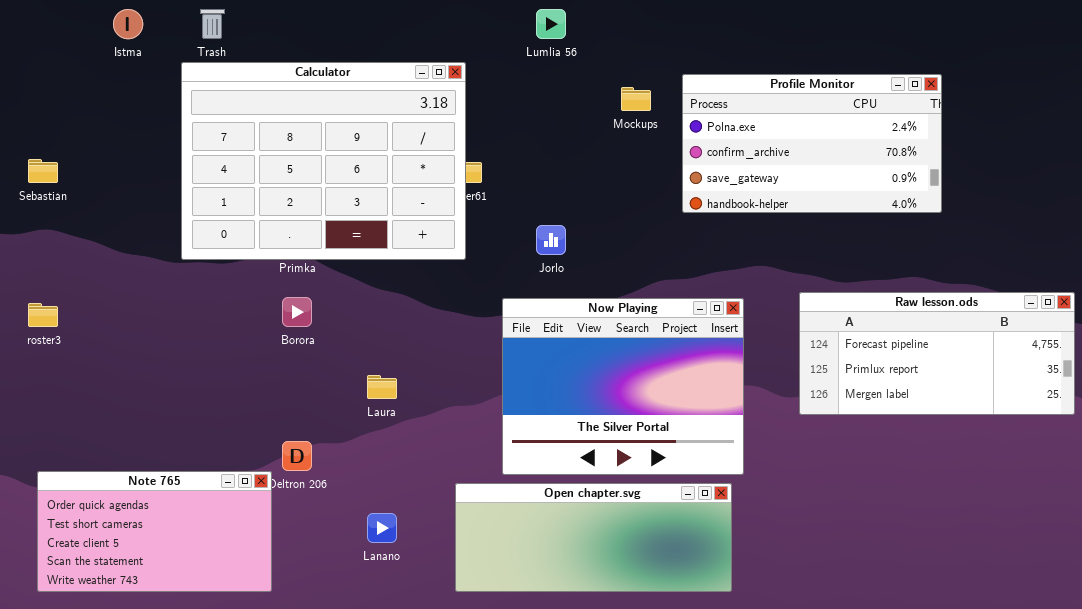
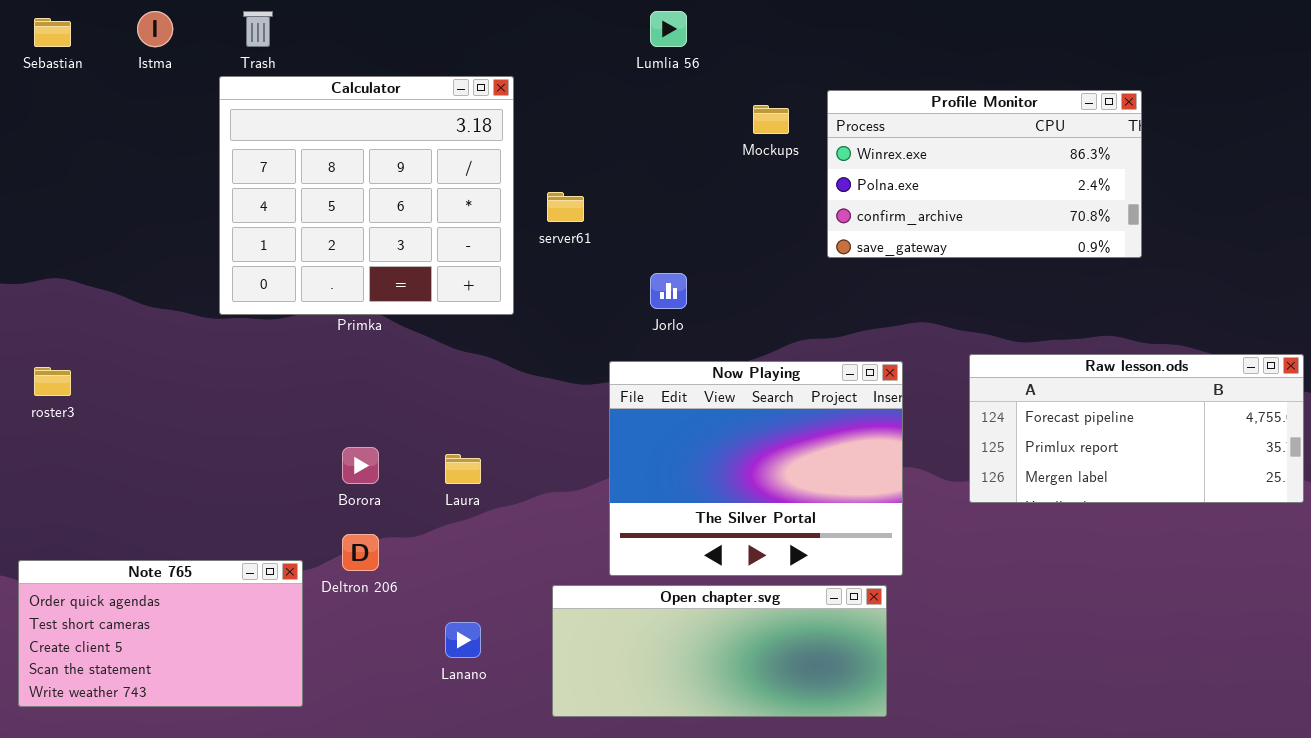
Calculator: [181,62,466,260] -> [219,76,514,315], resized
Profile Monitor: [682,74,942,213] -> [827,90,1142,258], scrolled up 1 row
Sebastián: [28,159,58,183] -> [34,18,71,47], moved
Borora: [282,297,312,327] -> [342,447,379,484], moved
Note 765: [37,471,272,592] -> [18,560,303,707], moved

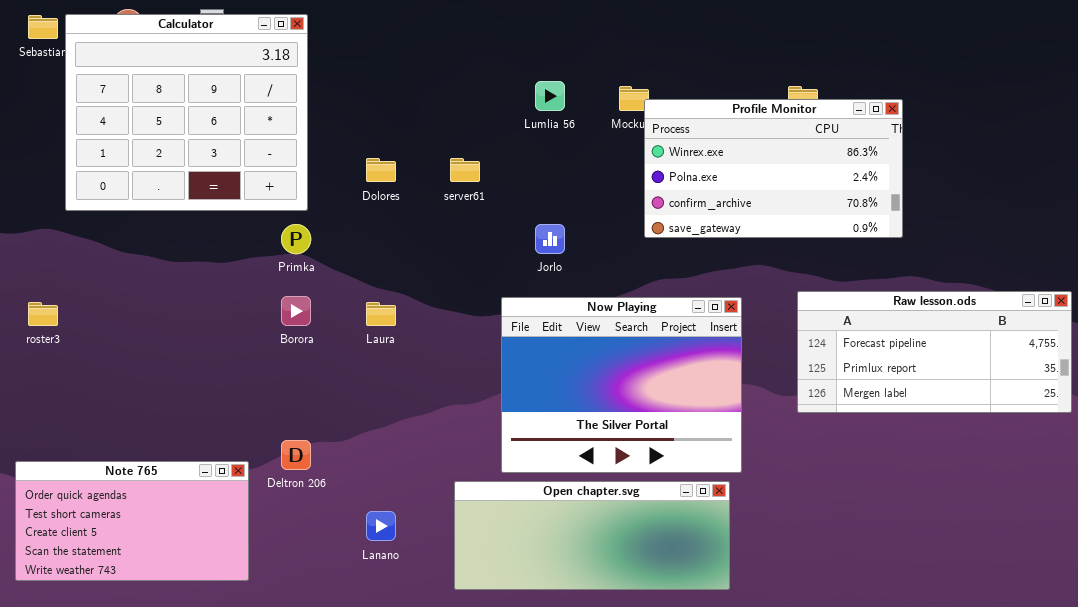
Lumlia 56: [650,11,687,47] -> [535,81,565,111], moved
Calculator: [219,76,514,315] -> [65,14,308,211], moved
Profile Monitor: [827,90,1142,258] -> [644,99,903,238], moved
Borora: [342,447,379,484] -> [281,296,311,326], moved
Laura: [445,454,481,484] -> [366,302,396,326], moved

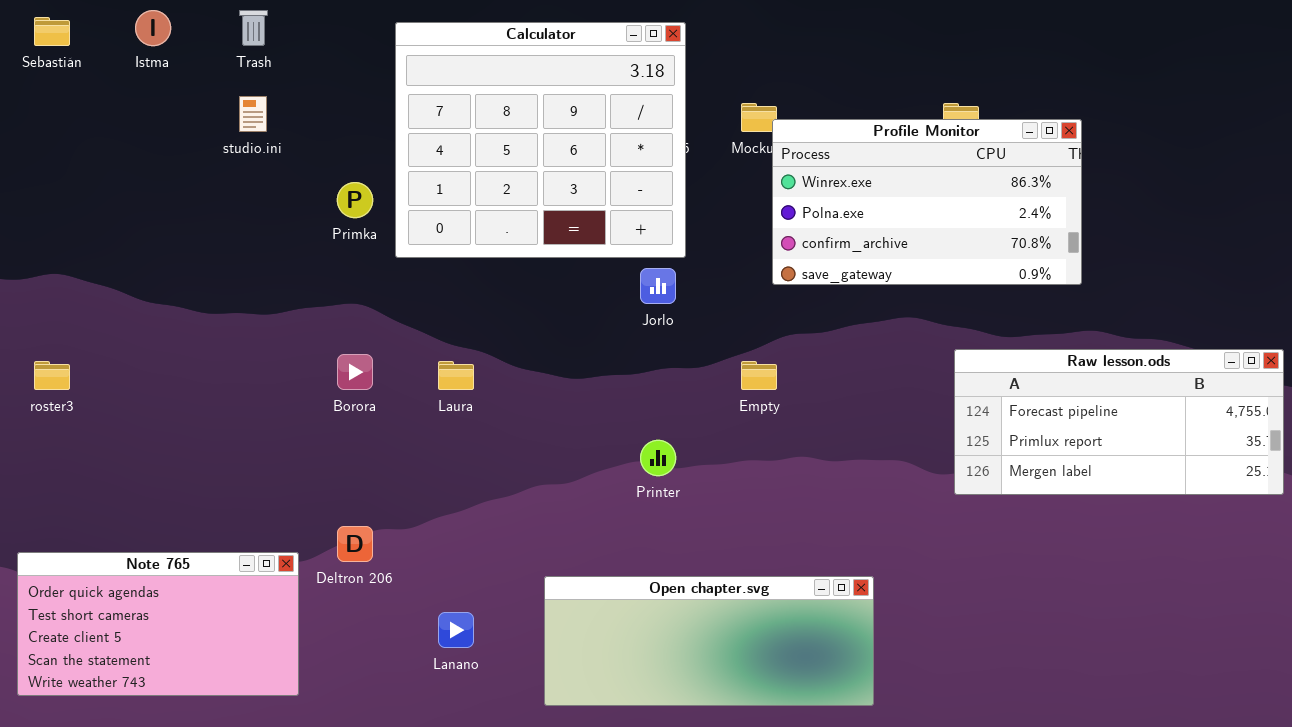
Calculator: [65,14,308,211] -> [395,22,686,258], moved
Primka: [281,224,311,254] -> [337,182,373,218], moved
Now Playing: [501,297,742,473] -> none, closed

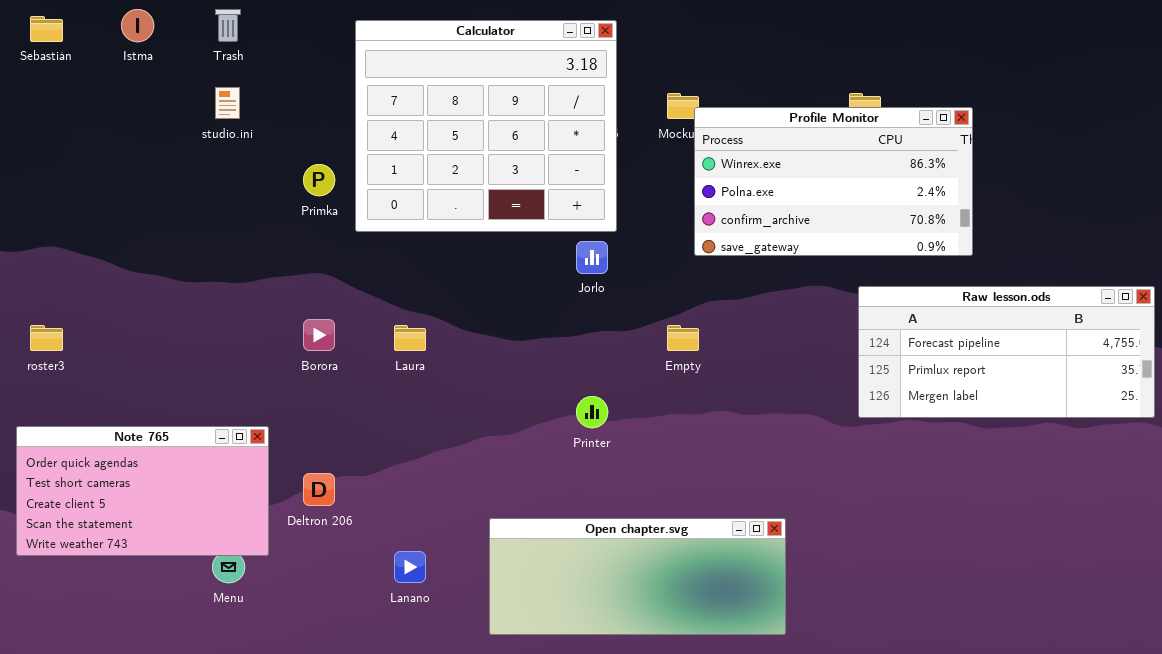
Raw lesson.ods: [954,349,1284,495] -> [858,286,1155,418], moved
Note 765: [17,552,299,696] -> [16,426,269,556], moved

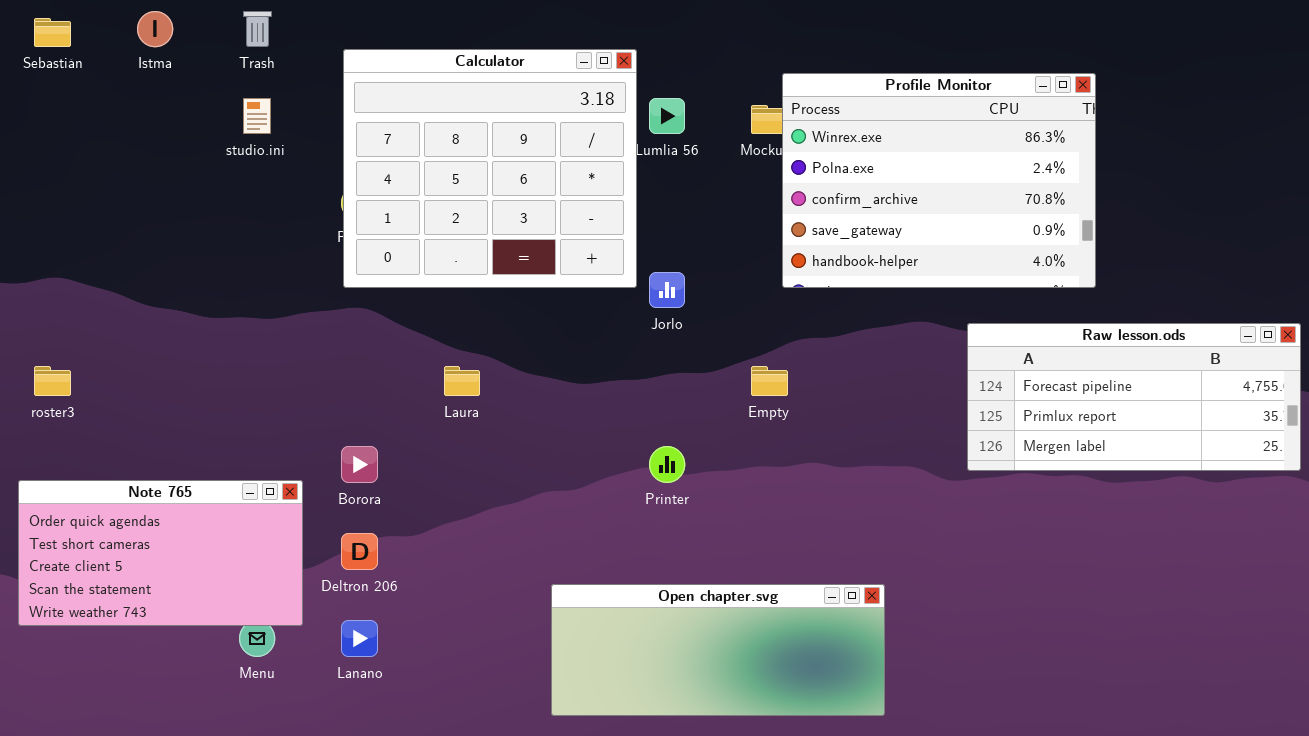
Calculator: [355,20,617,232] -> [343,49,637,288], moved
Profile Monitor: [694,107,973,256] -> [782,73,1096,288], resized
Borora: [303,319,335,351] -> [341,446,378,483], moved
Lanano: [394,551,426,583] -> [341,620,378,657], moved

